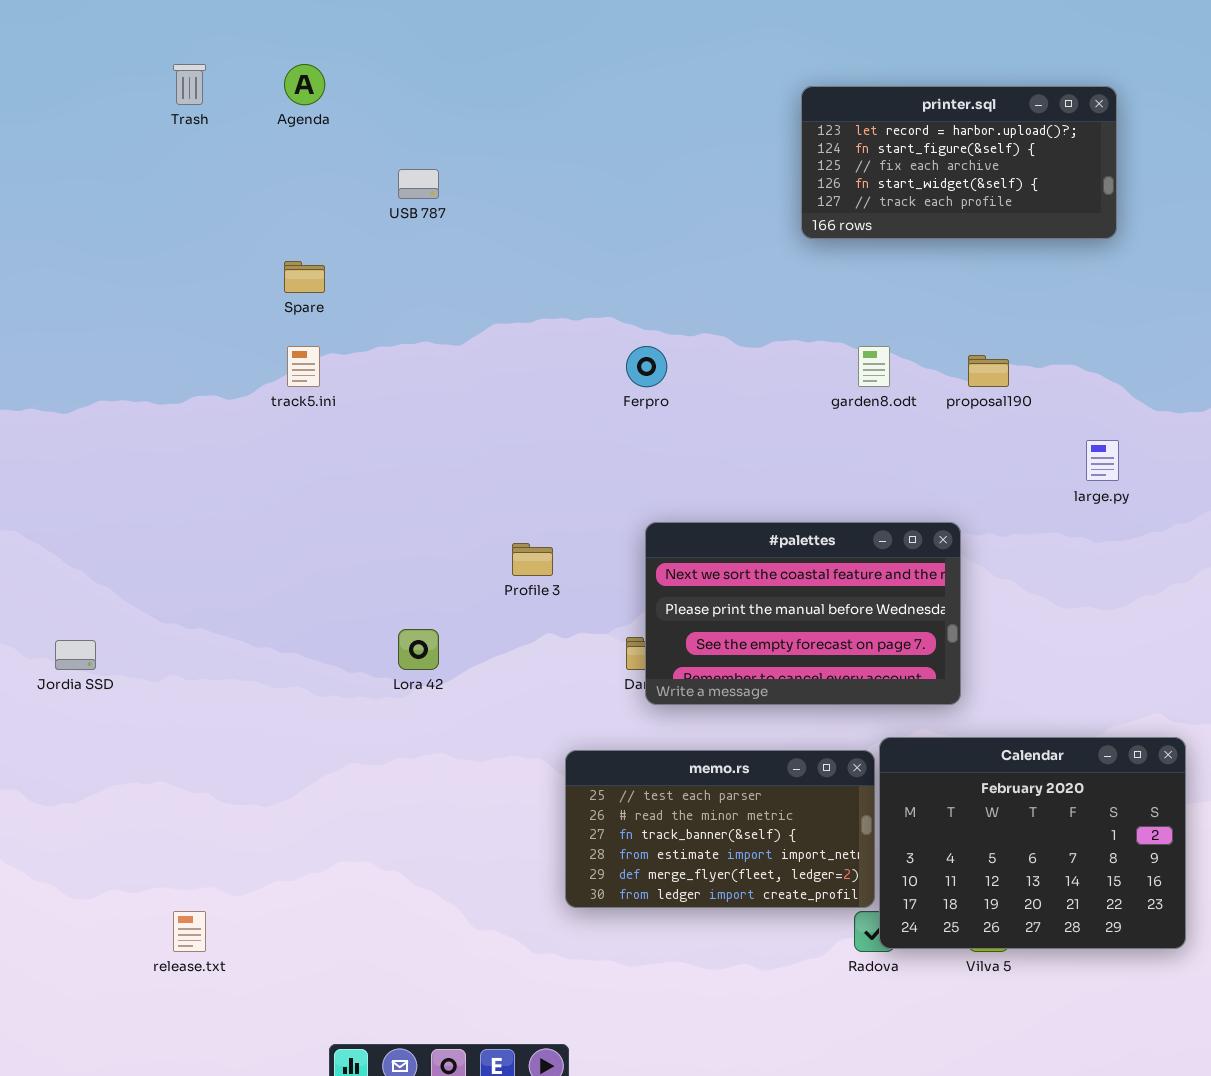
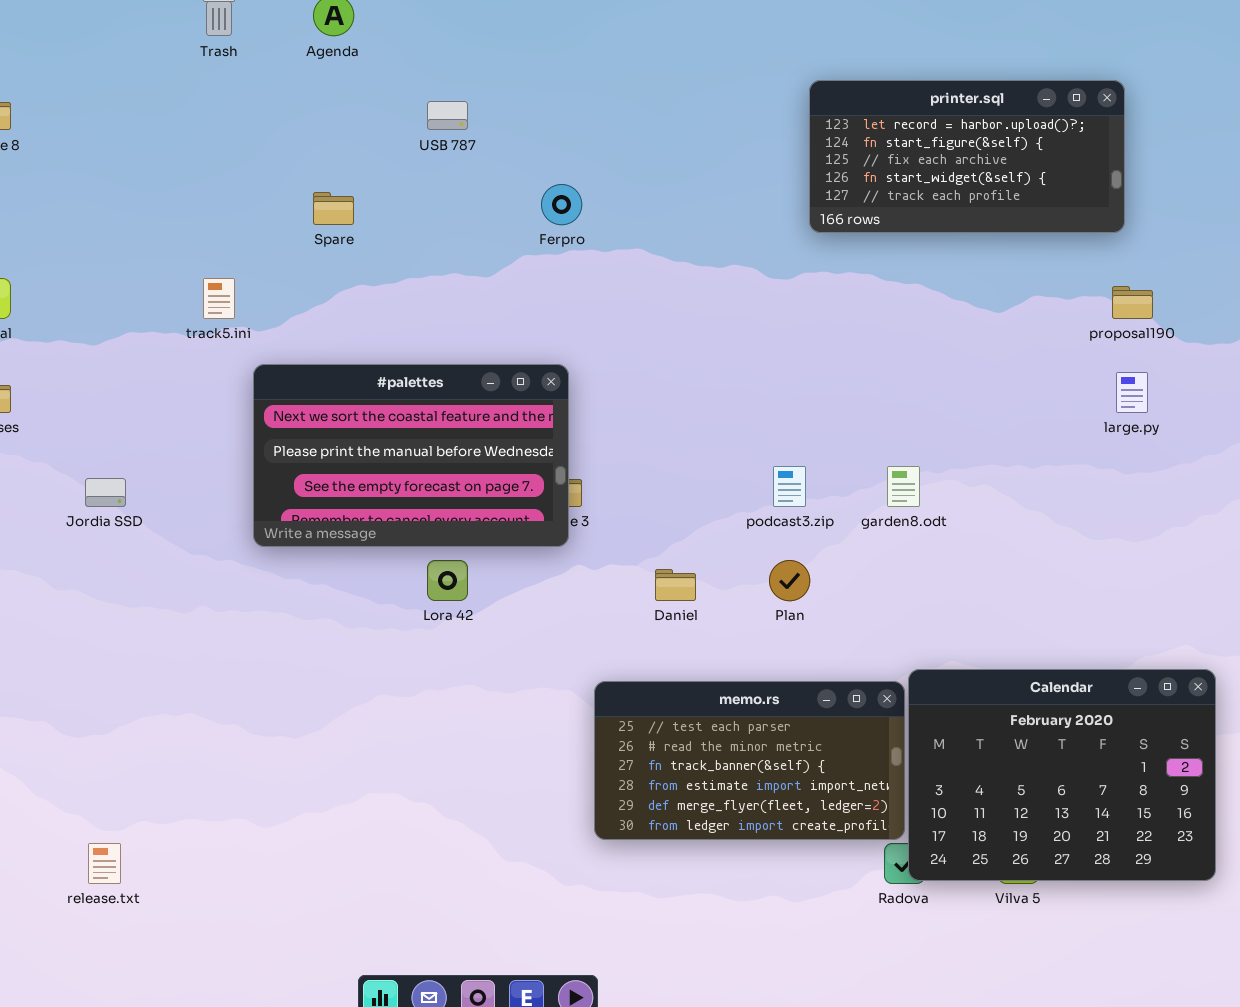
printer.sql: [801,86,1117,239] -> [809,80,1125,233], moved
track5.ini: [287,346,320,387] -> [203,278,235,319], moved
Ferpro: [626,346,667,387] -> [541,184,582,225], moved
garden8.odt: [858,346,890,387] -> [887,466,920,507], moved
proposal190: [968,355,1009,387] -> [1112,286,1153,319], moved
#palettes: [645,522,961,705] -> [253,364,569,547], moved
Jordia SSD: [55,640,96,670] -> [85,478,126,507], moved
release.txt: [173,911,206,952] -> [88,843,121,884], moved

